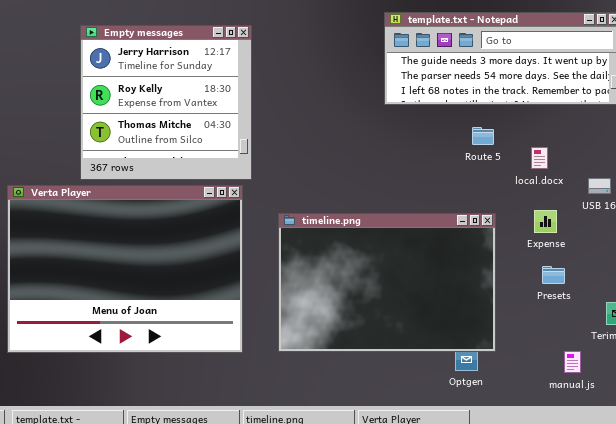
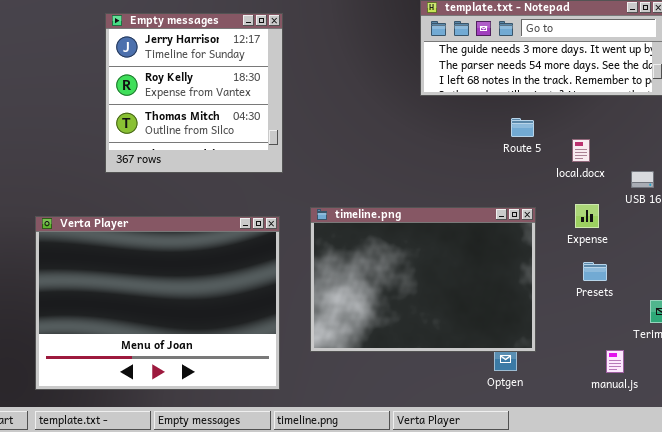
Verta Player: [7,185,243,353] -> [35,216,280,390], moved

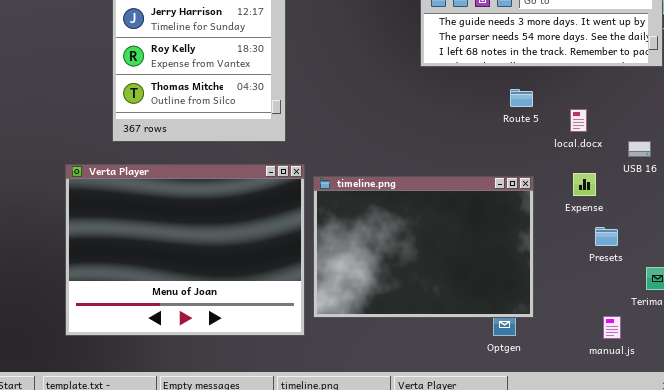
Verta Player: [35,216,280,390] -> [65,164,305,336], moved
Presets: [583,262,607,281] -> [595,227,618,246], moved

